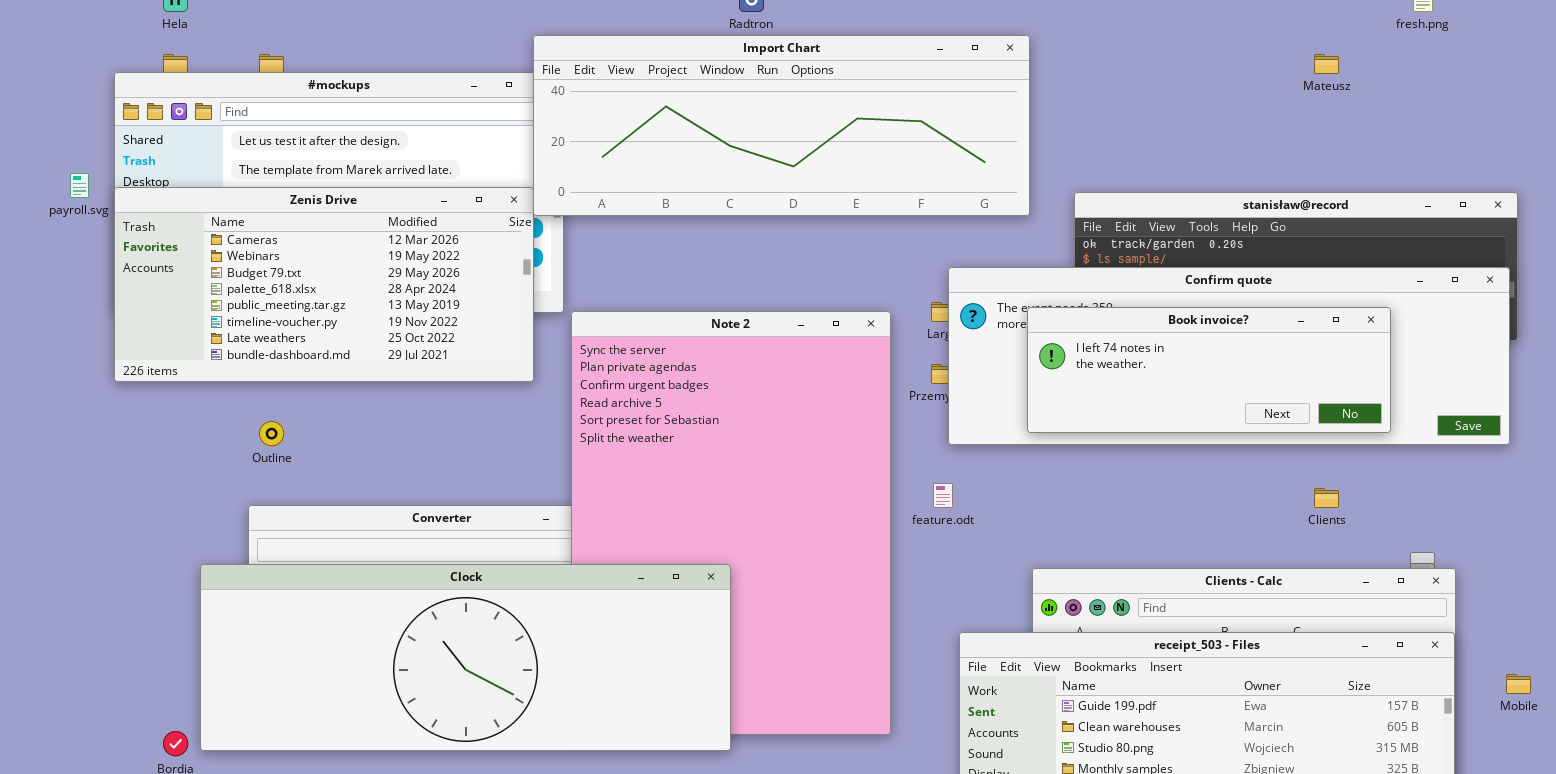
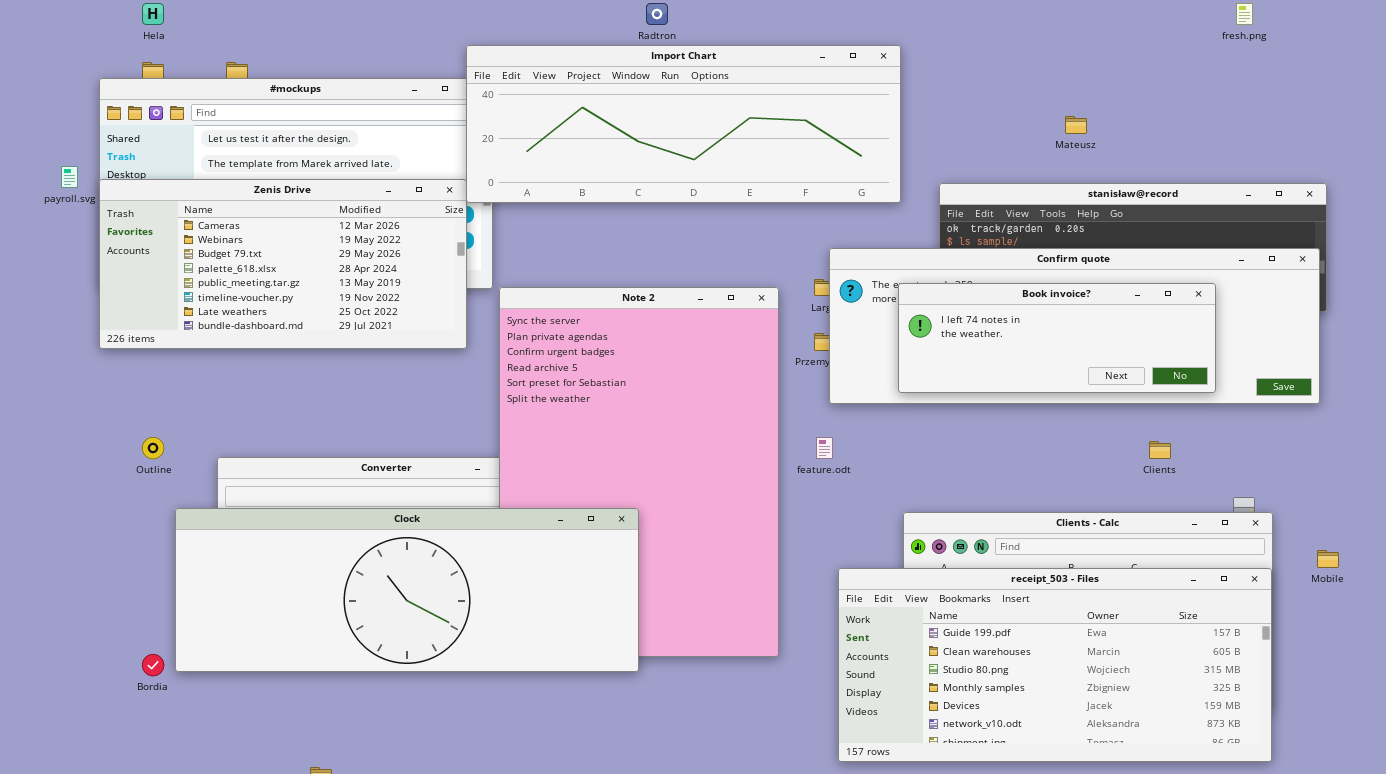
Mateusz: [1314,54,1339,74] -> [1065,116,1087,134], moved
Outline: [259,421,284,446] -> [142,437,164,459], moved
Mobile: [1506,674,1531,694] -> [1317,550,1339,568], moved

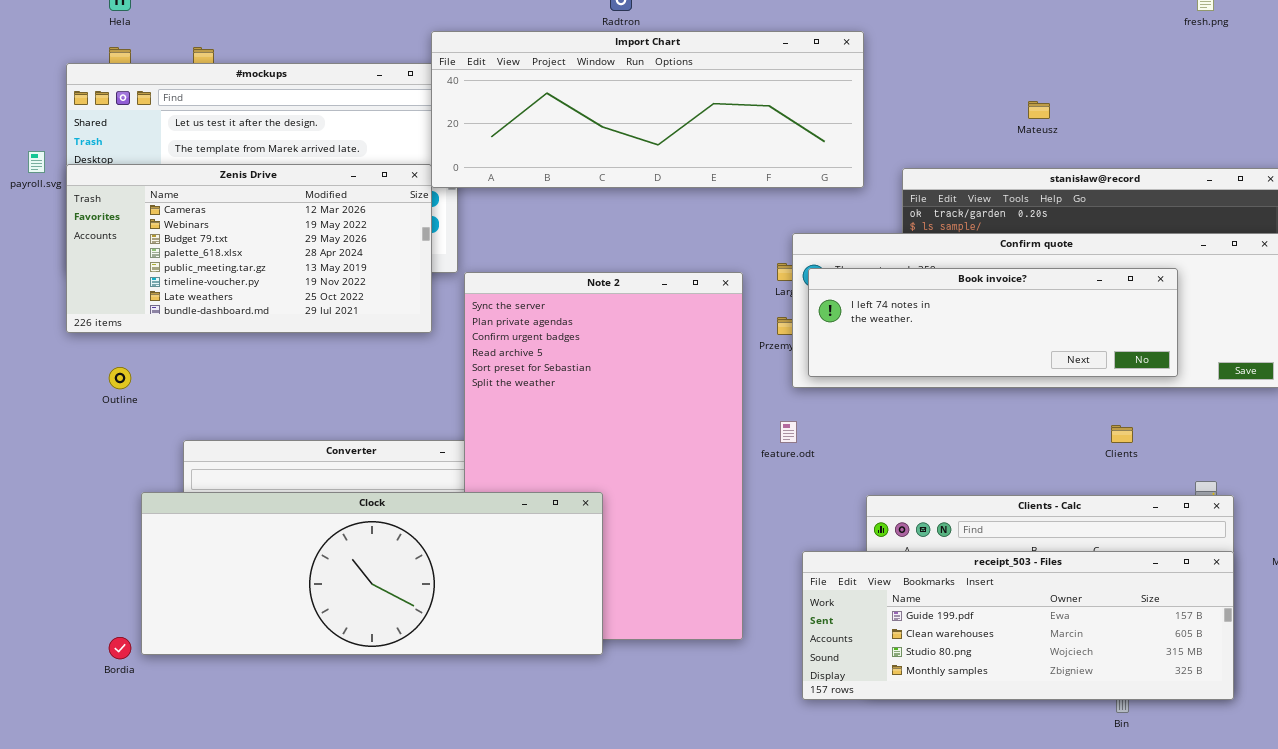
Book invoice?: [898,283,1216,393] -> [808,268,1178,377], resized
Outline: [142,437,164,459] -> [109,367,131,389], moved
receipt_503 - Files: [838,568,1272,762] -> [802,551,1234,700], resized

